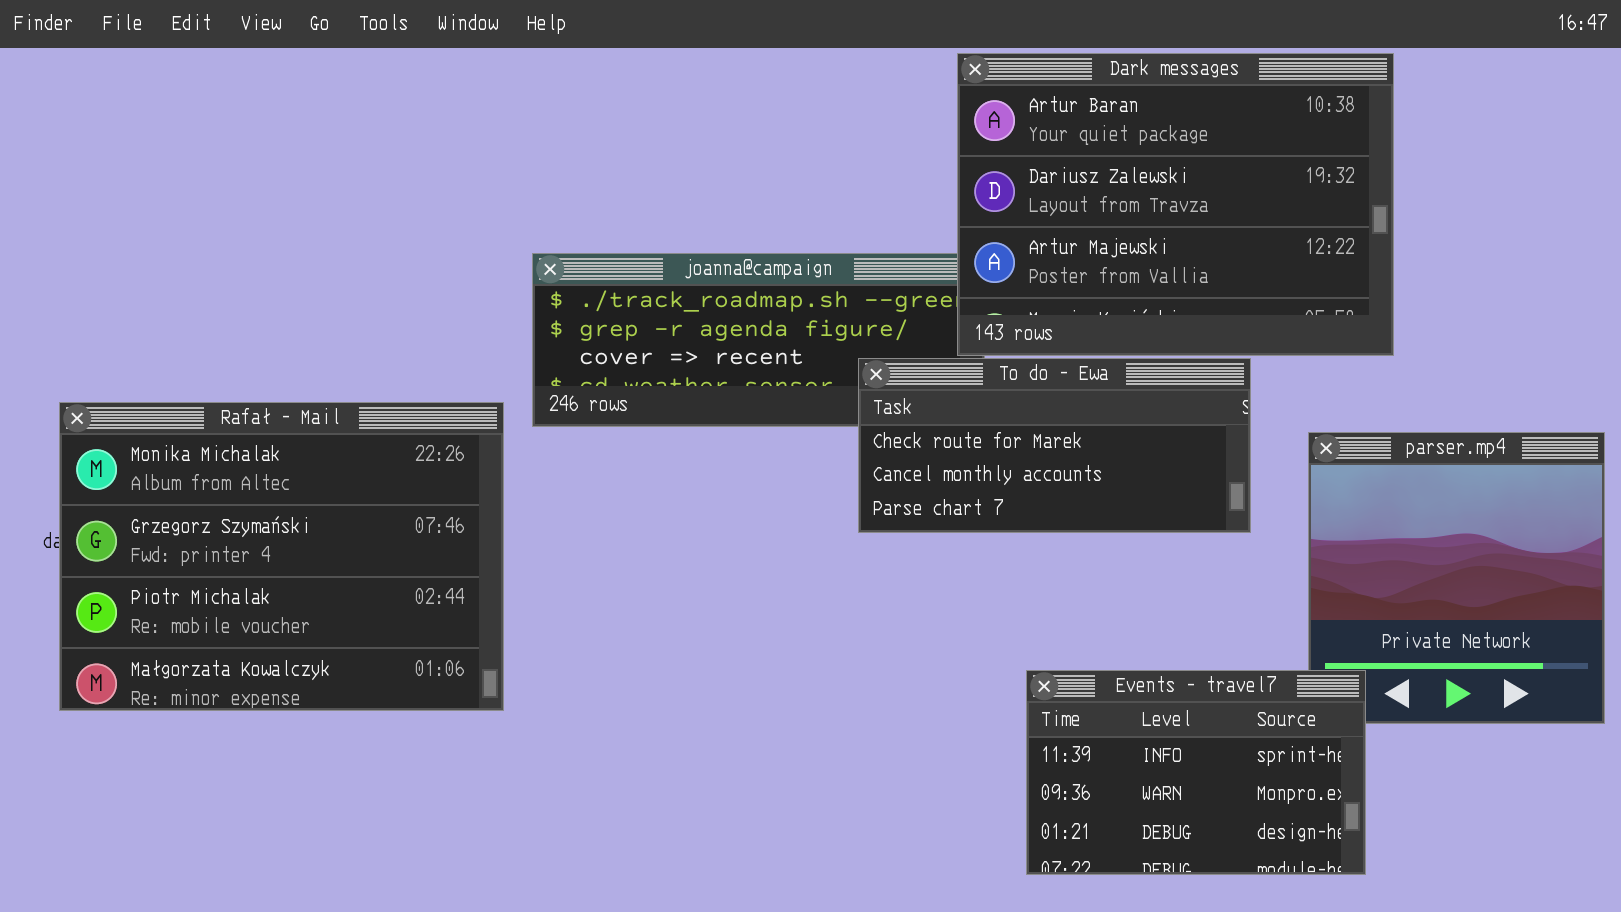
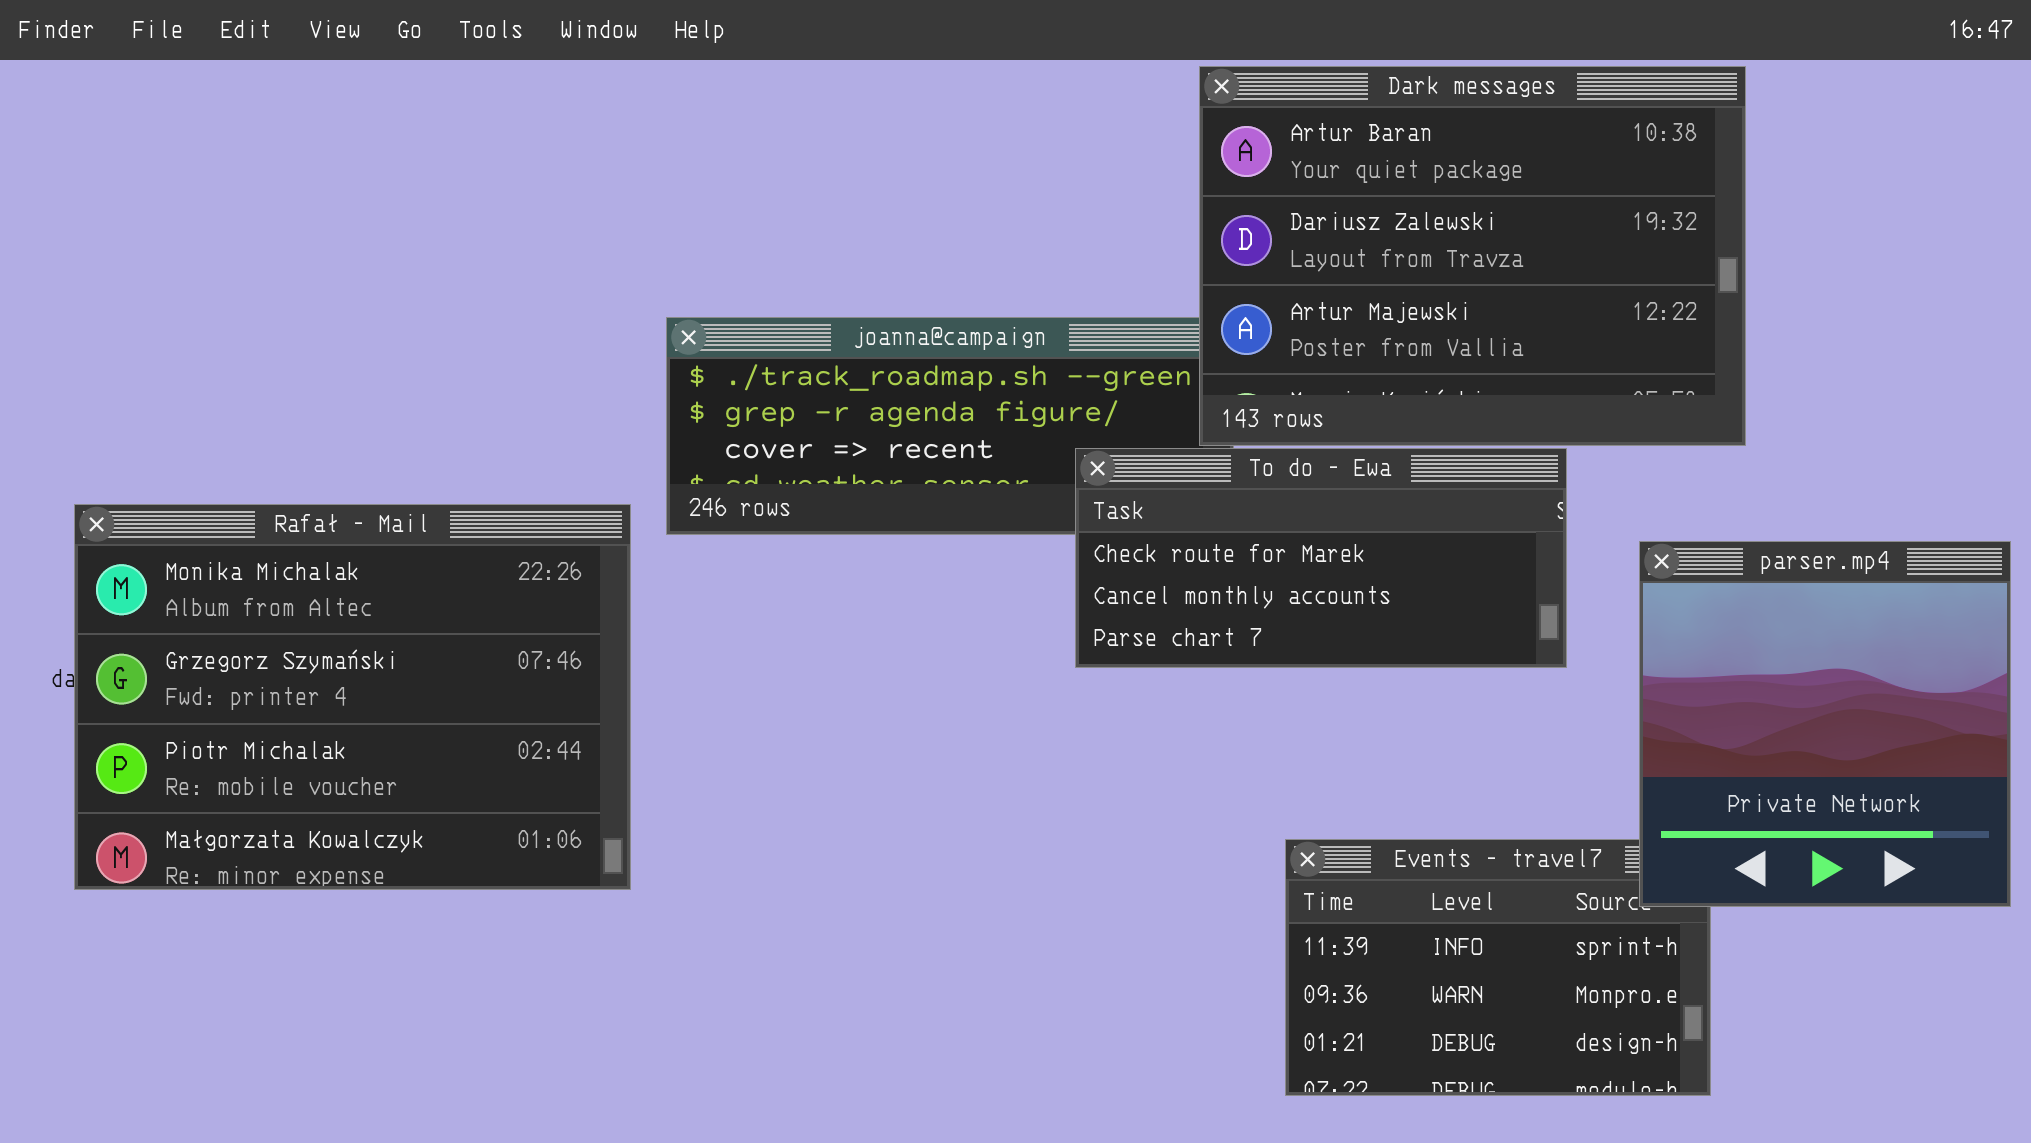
parser.mp4: [1308,432,1605,724] -> [1639,541,2011,907], raised

